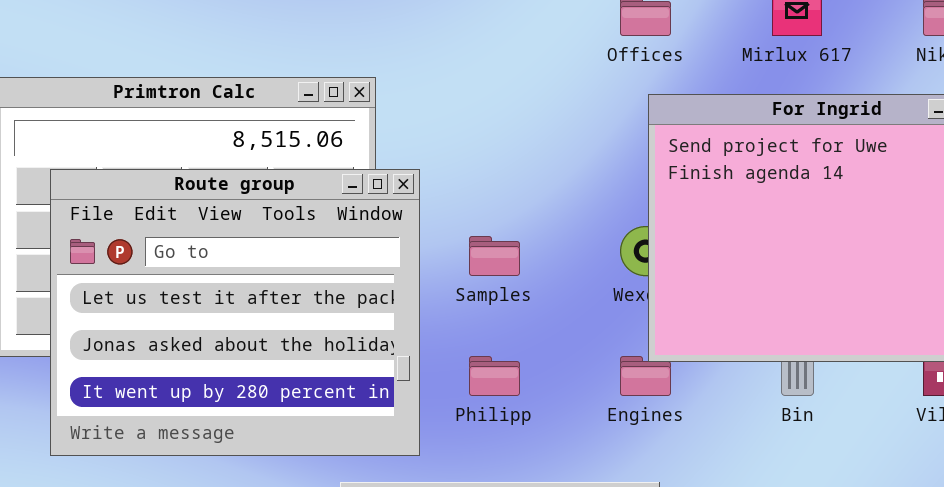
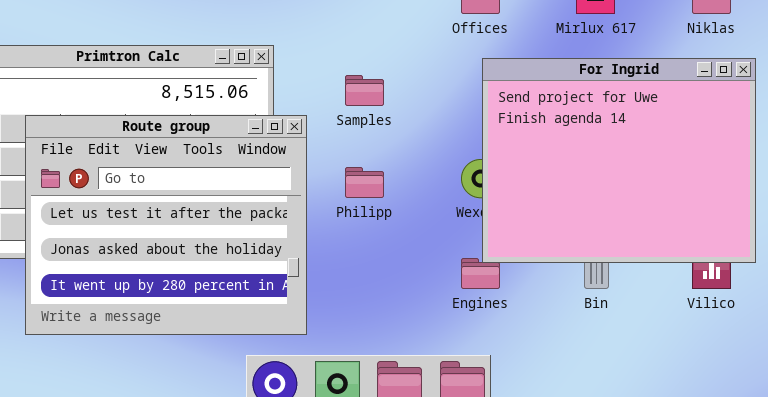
Samples: [469,236,520,276] -> [345,75,384,106], moved
Philipp: [469,356,520,396] -> [345,167,384,198], moved

